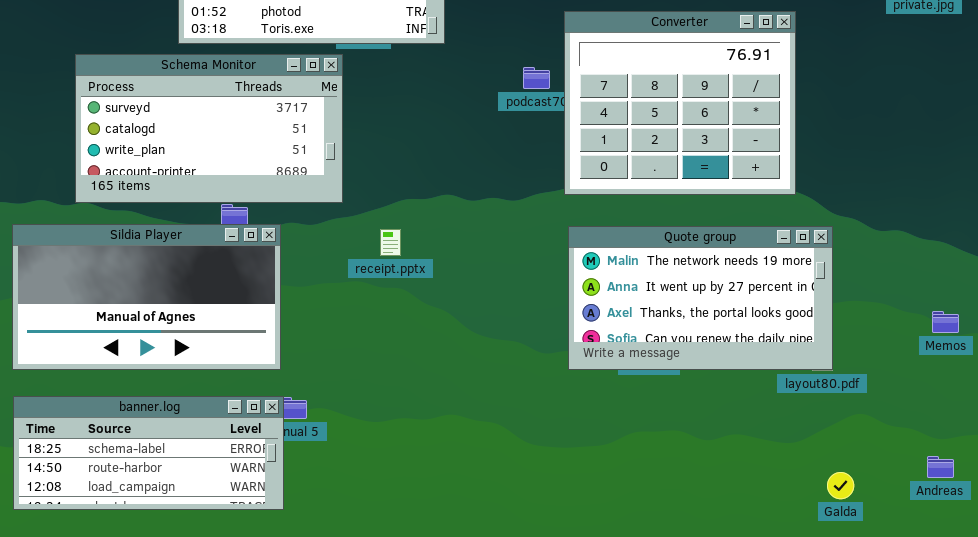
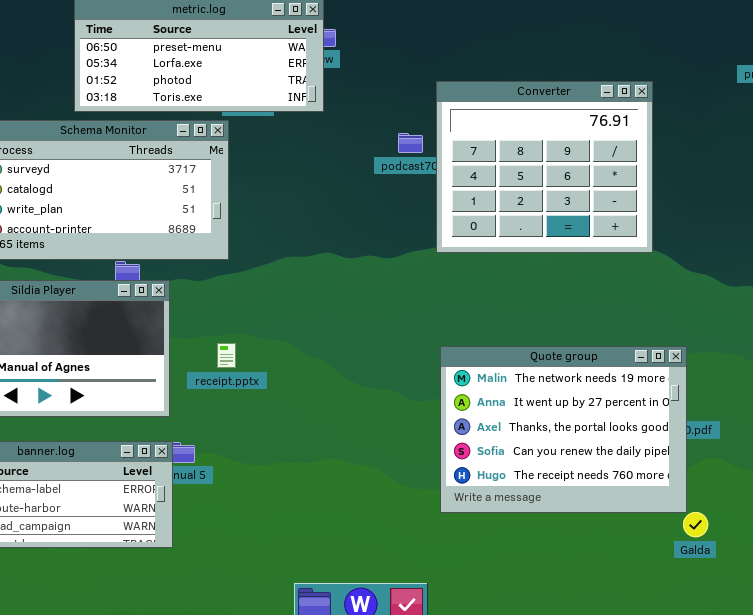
Quote group: [568,226,833,370] -> [440,346,687,513], moved, resized
receipt.pptx: [380,229,401,256] -> [217,343,236,368], moved

